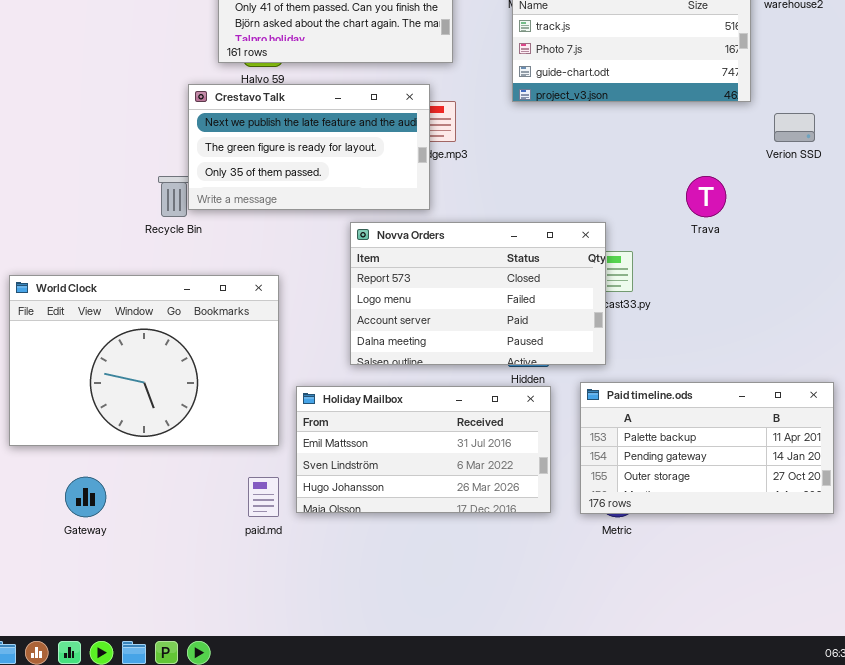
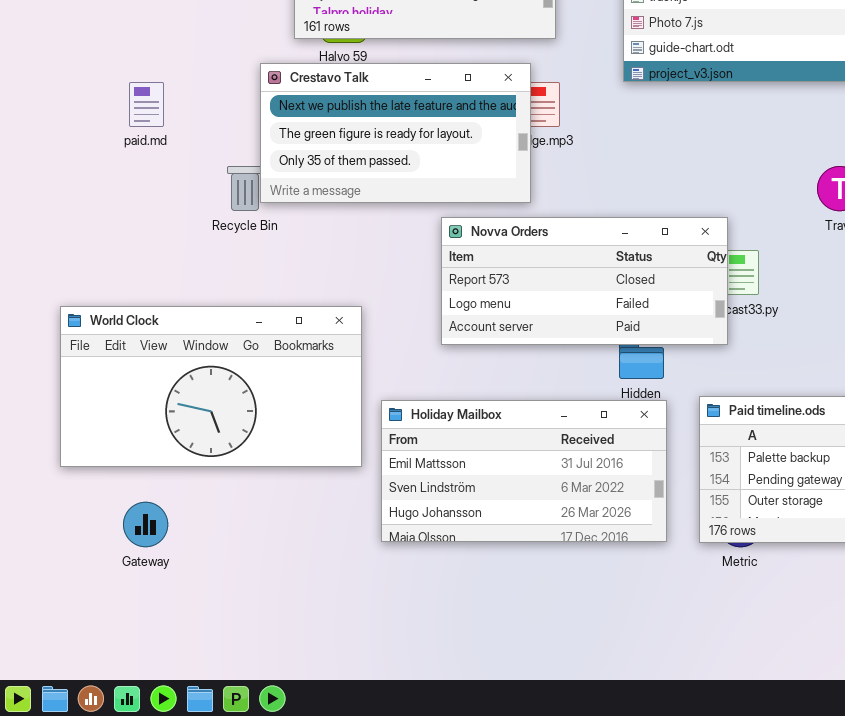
Novva Orders: [350,222,606,365] -> [441,217,728,345], resized
World Clock: [9,275,279,446] -> [60,306,362,467], resized
paid.md: [248,477,279,517] -> [129,82,164,127], moved

